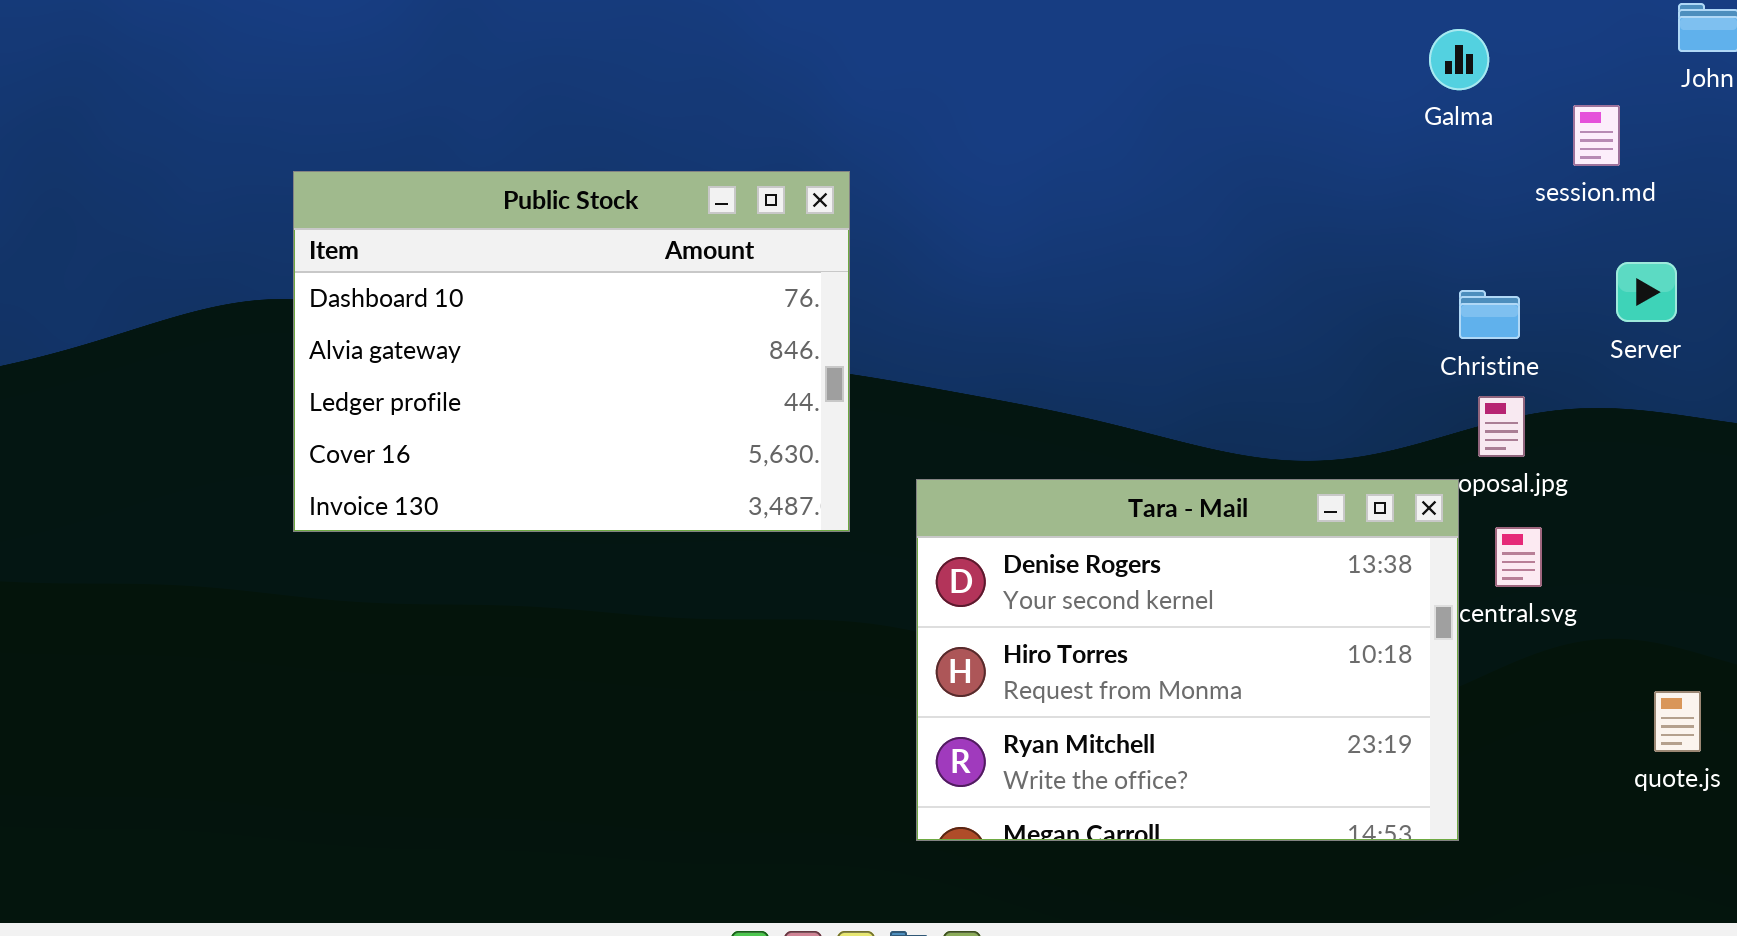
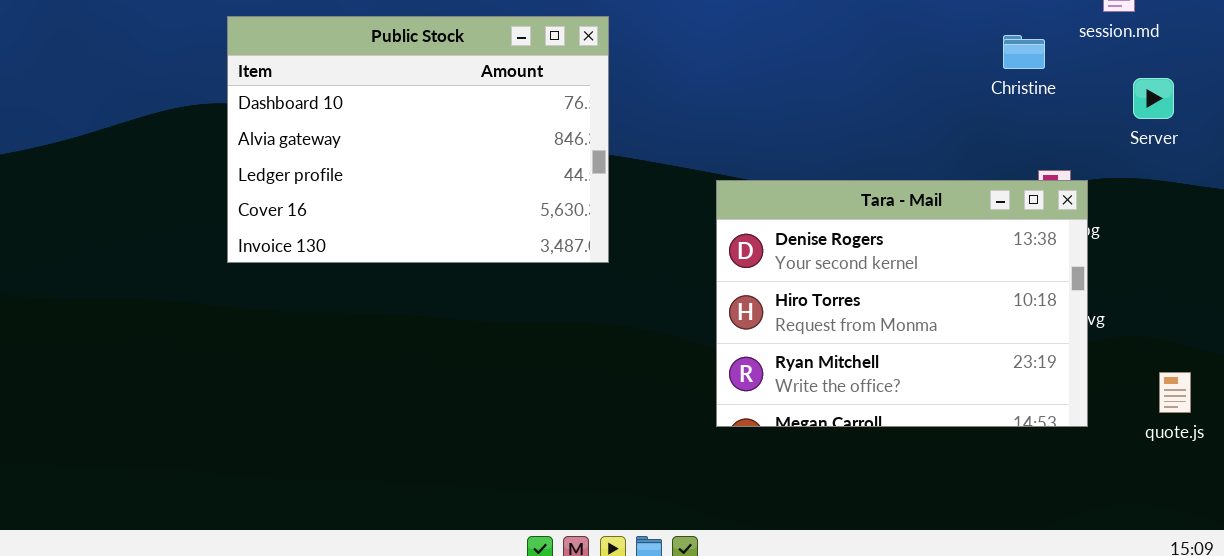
Christine: [1459,290,1520,339] -> [1003,35,1045,69], moved
Tara - Mail: [916,479,1459,841] -> [716,180,1088,427], moved

